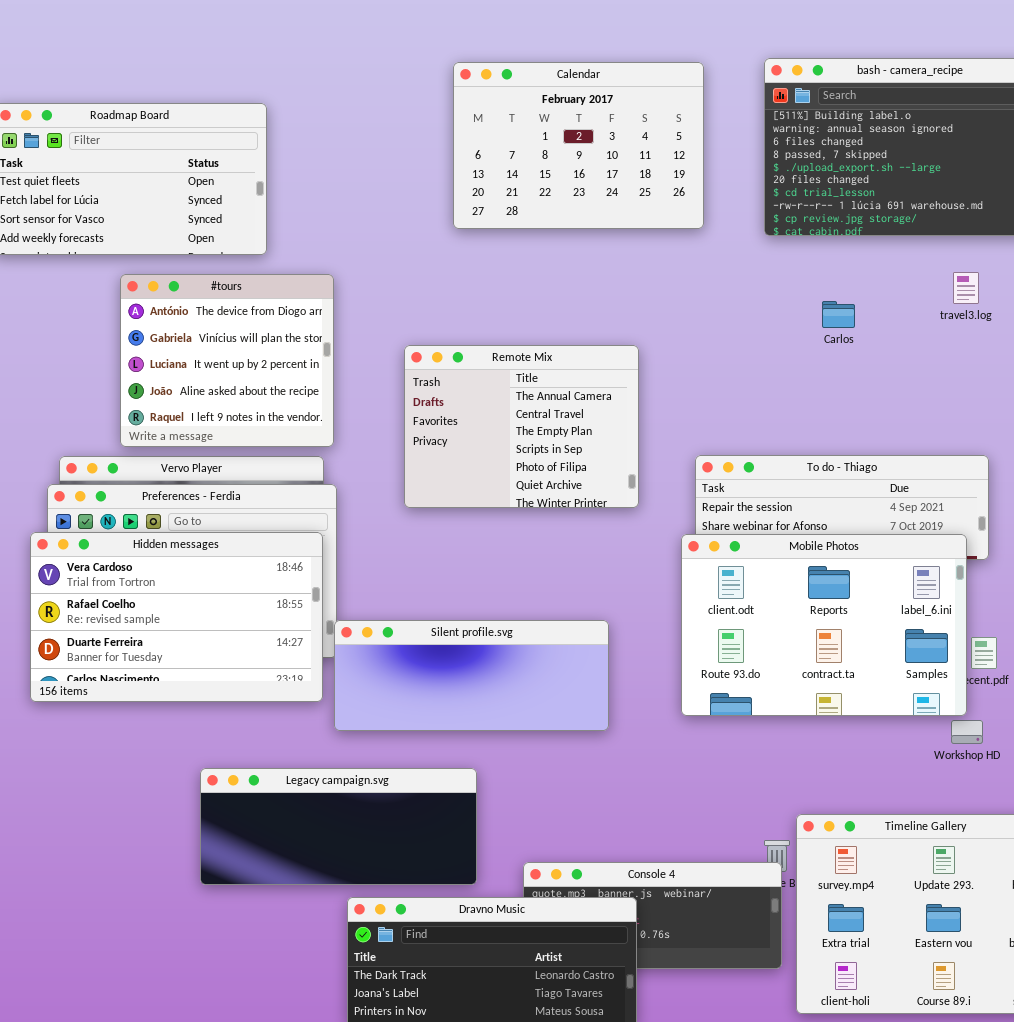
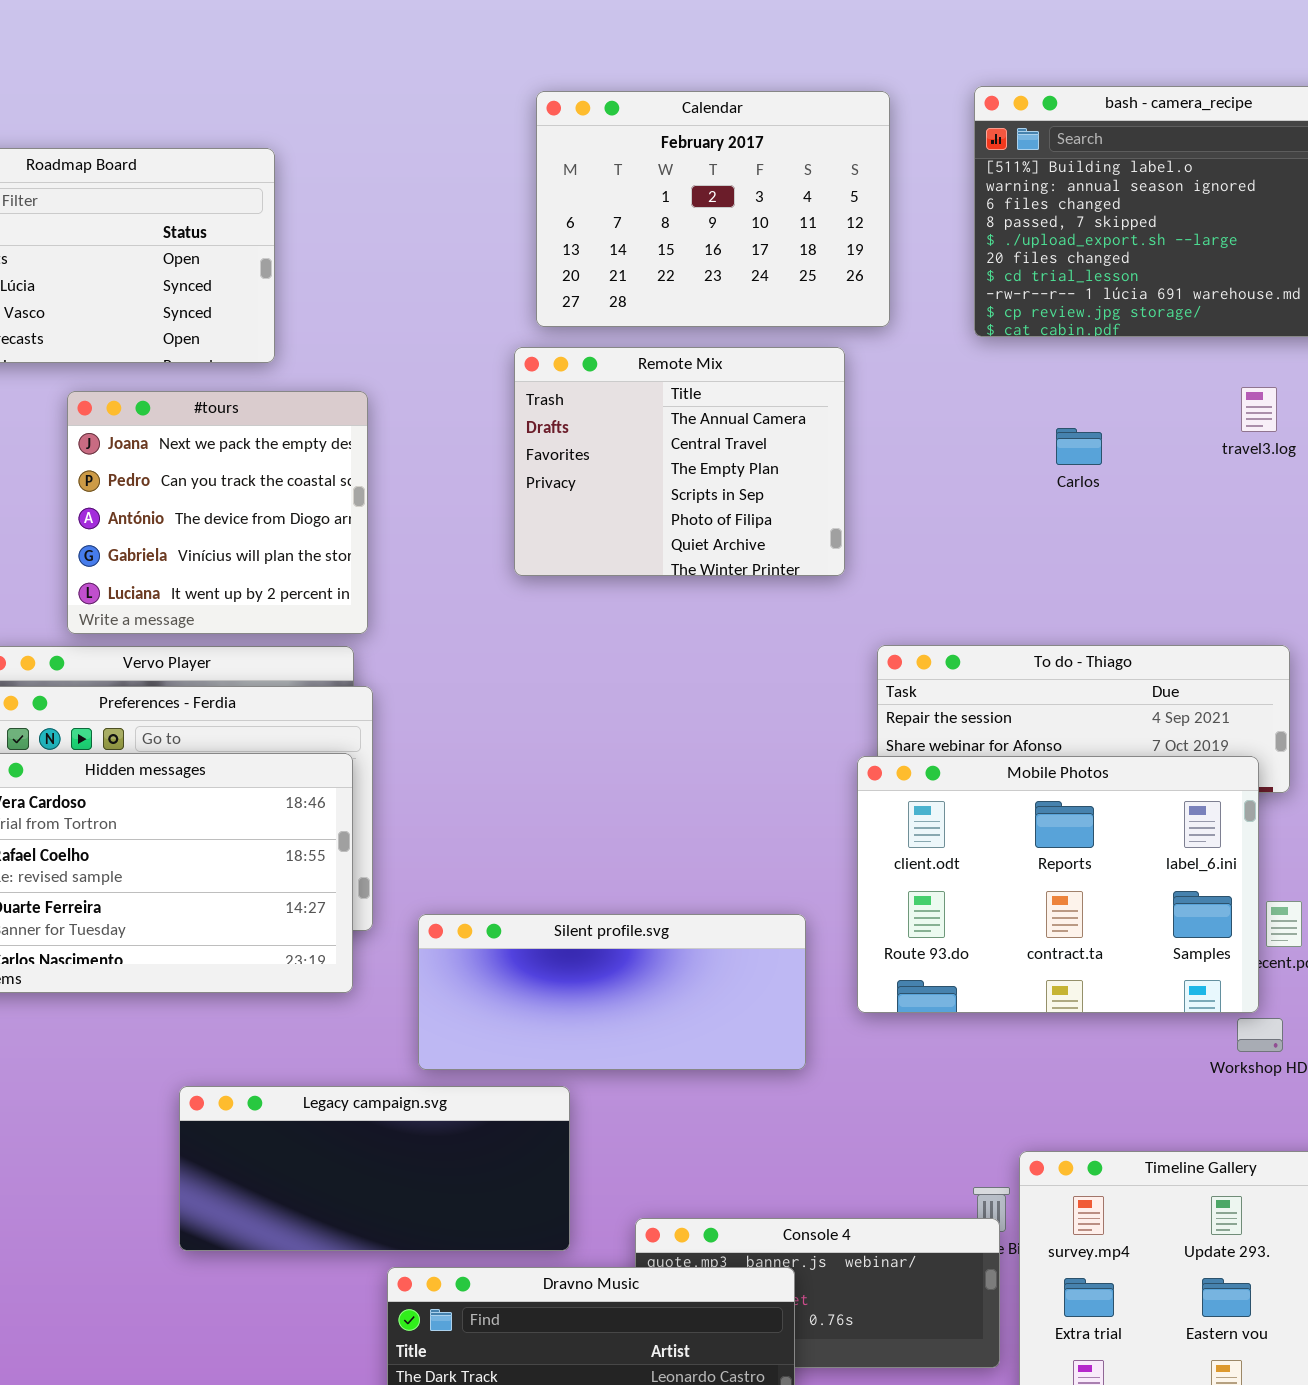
#tours: [120,274,334,447] -> [67,391,368,634], scrolled up 2 rows
Remote Mix: [404,345,639,508] -> [514,347,845,576], moved
Silent profile.svg: [334,620,609,731] -> [418,914,806,1070], moved

